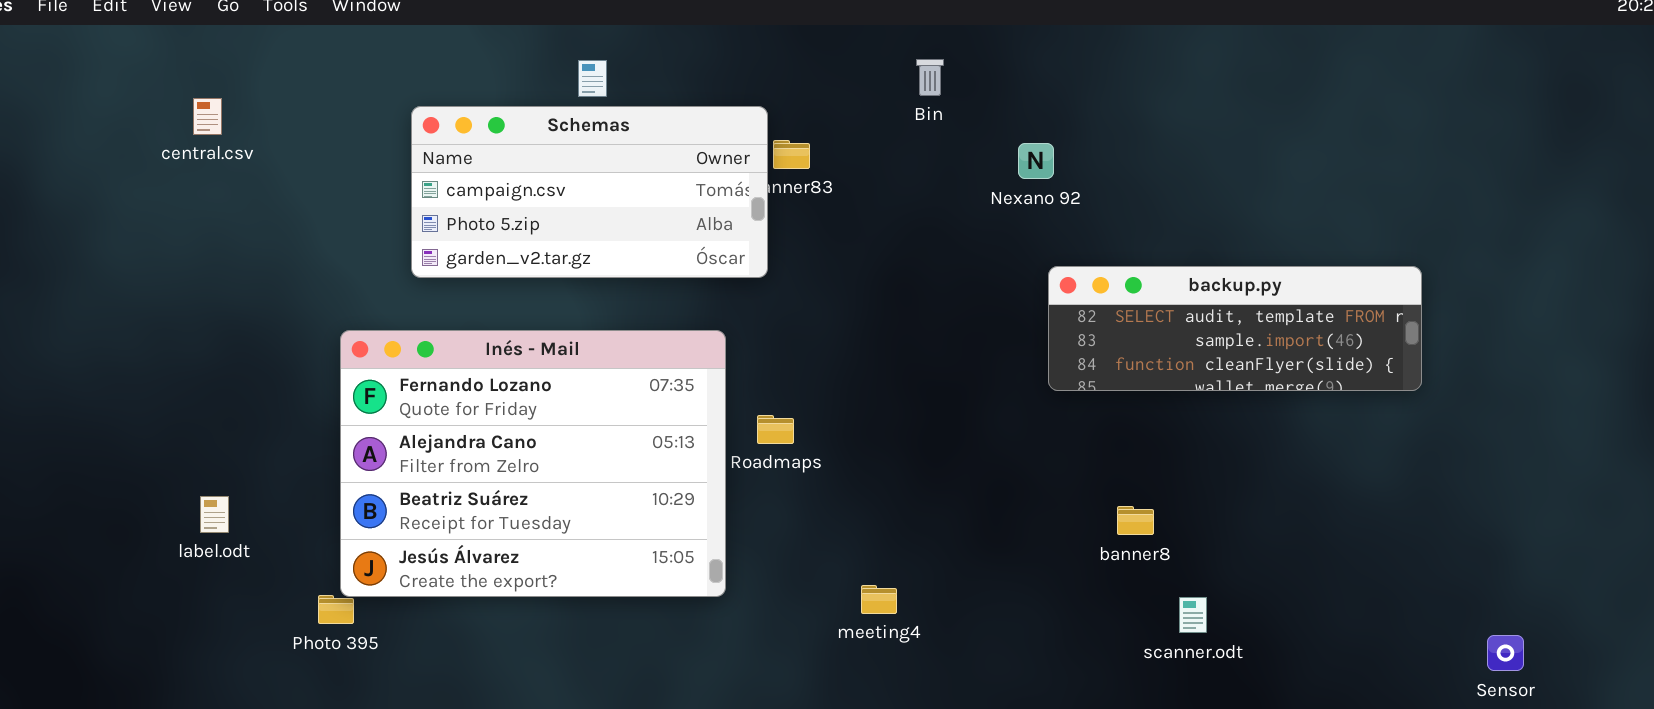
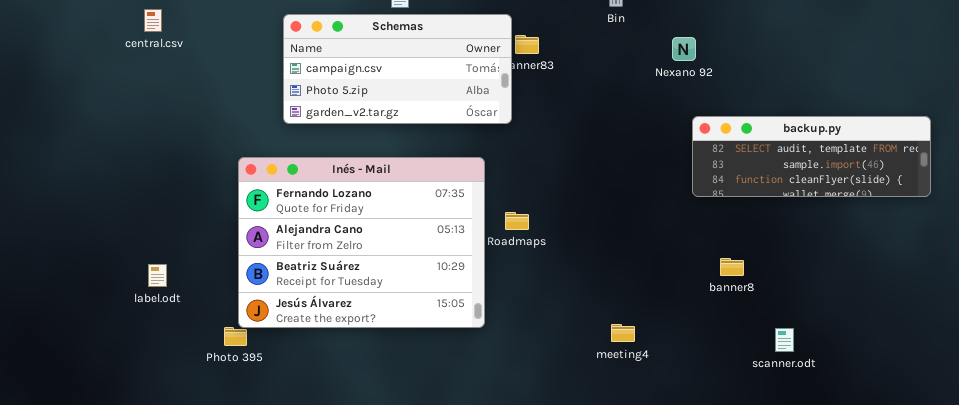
banner8: [1117,506,1154,535] -> [720,258,744,276], moved
meeting4: [861,585,897,614] -> [611,324,635,342], moved

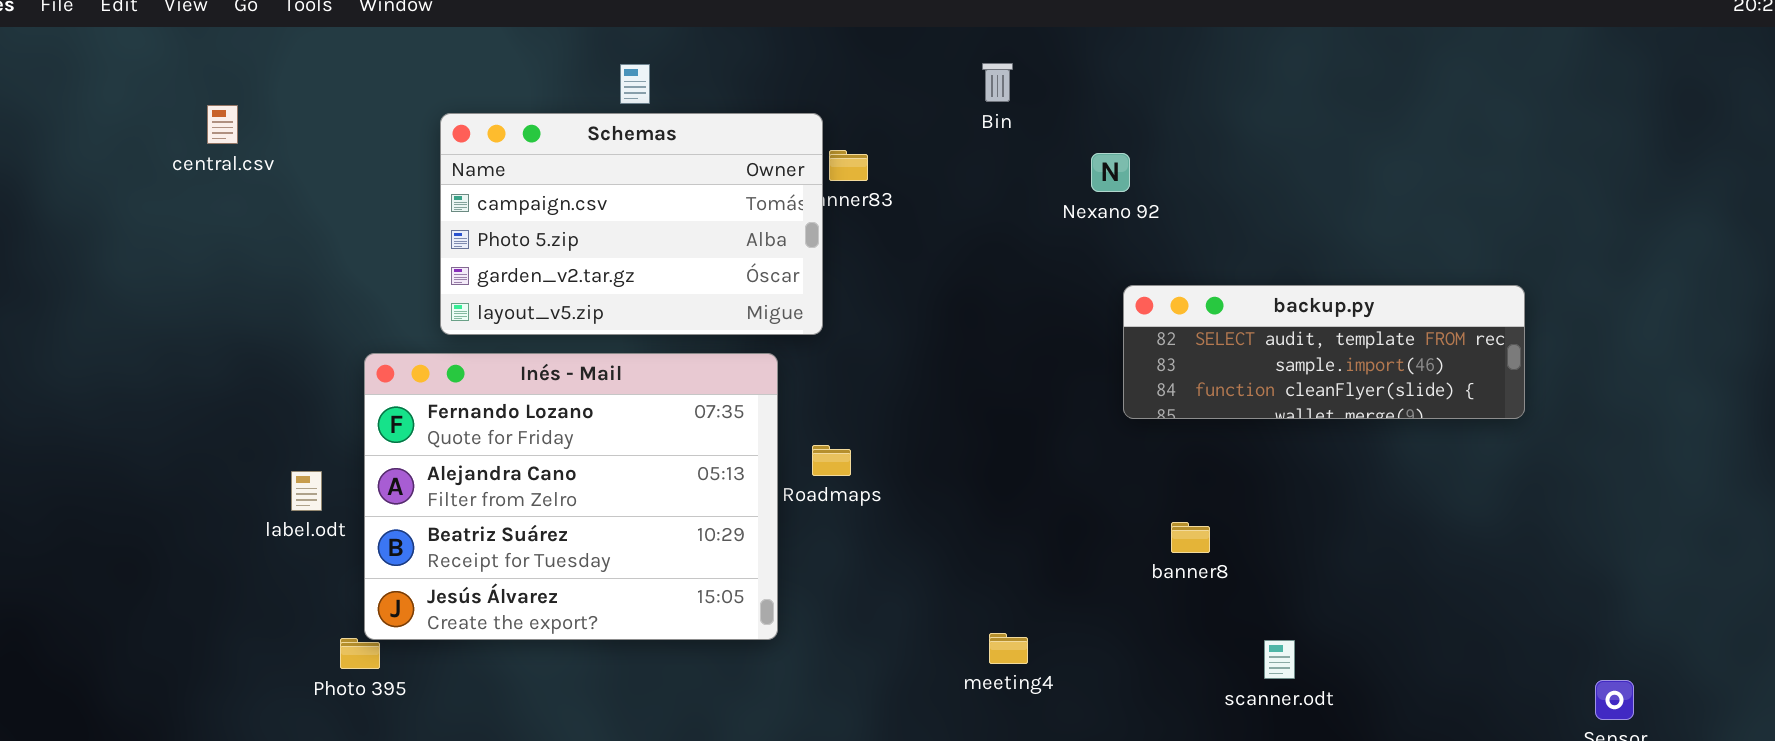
Schemas: [283,14,512,124] -> [440,113,823,335], resized
label.odt: [148,264,167,287] -> [291,471,322,511], moved

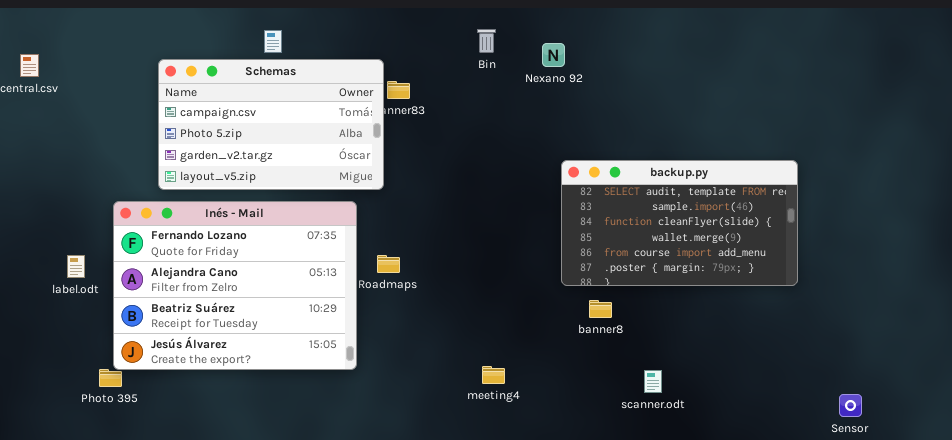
Nexano 92: [1091,153,1130,192] -> [542,43,565,67], moved
backup.py: [1123,285,1525,419] -> [561,160,798,286], resized
label.odt: [291,471,322,511] -> [67,255,85,278], moved

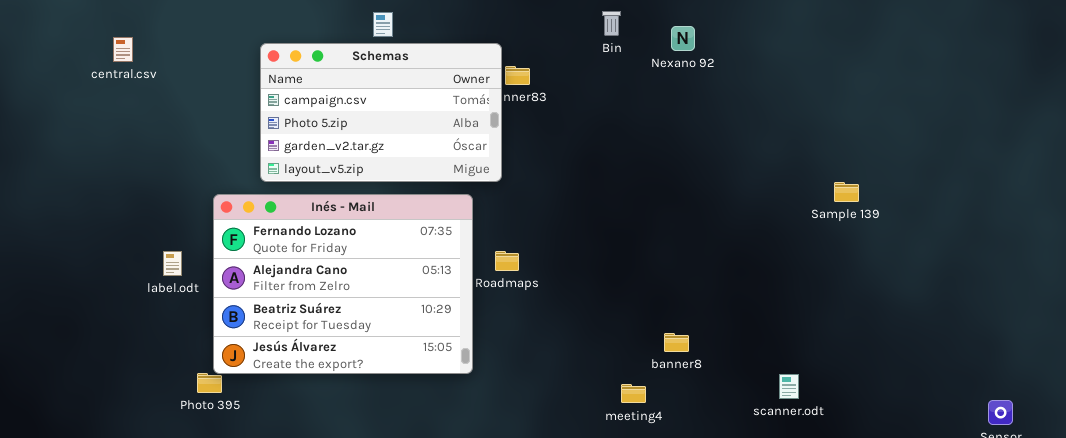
backup.py: [561,160,798,286] -> none, closed
banner8: [589,300,612,318] -> [664,333,689,352], moved
meeting4: [482,366,505,384] -> [621,384,646,403], moved

